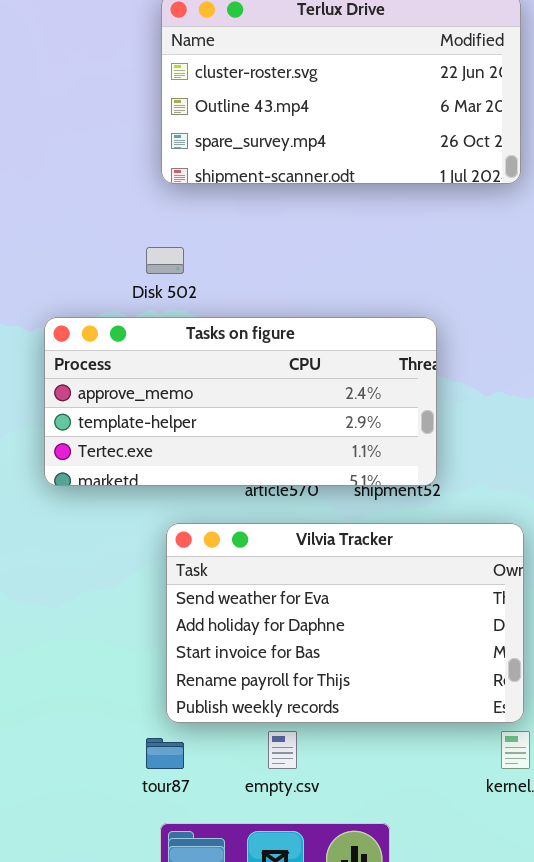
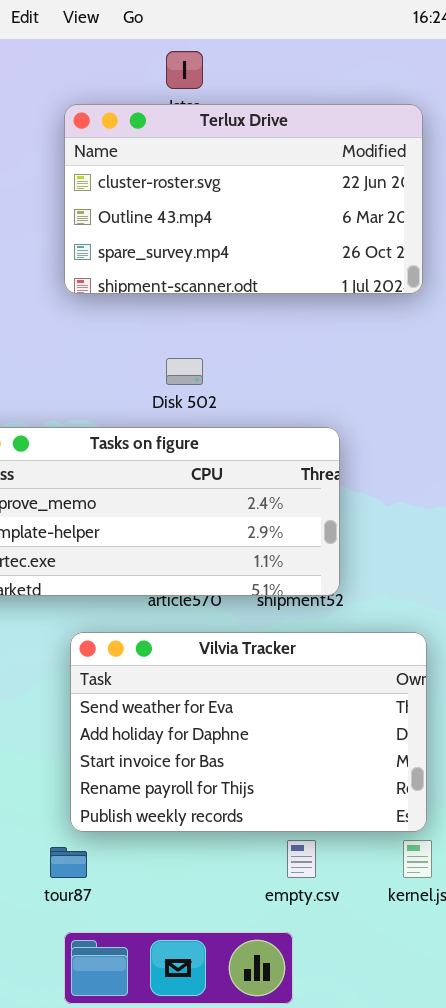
Disk 502: [146,247,184,274] -> [166,358,203,385], moved
empty.csv: [268,731,297,769] -> [287,840,316,878], moved

